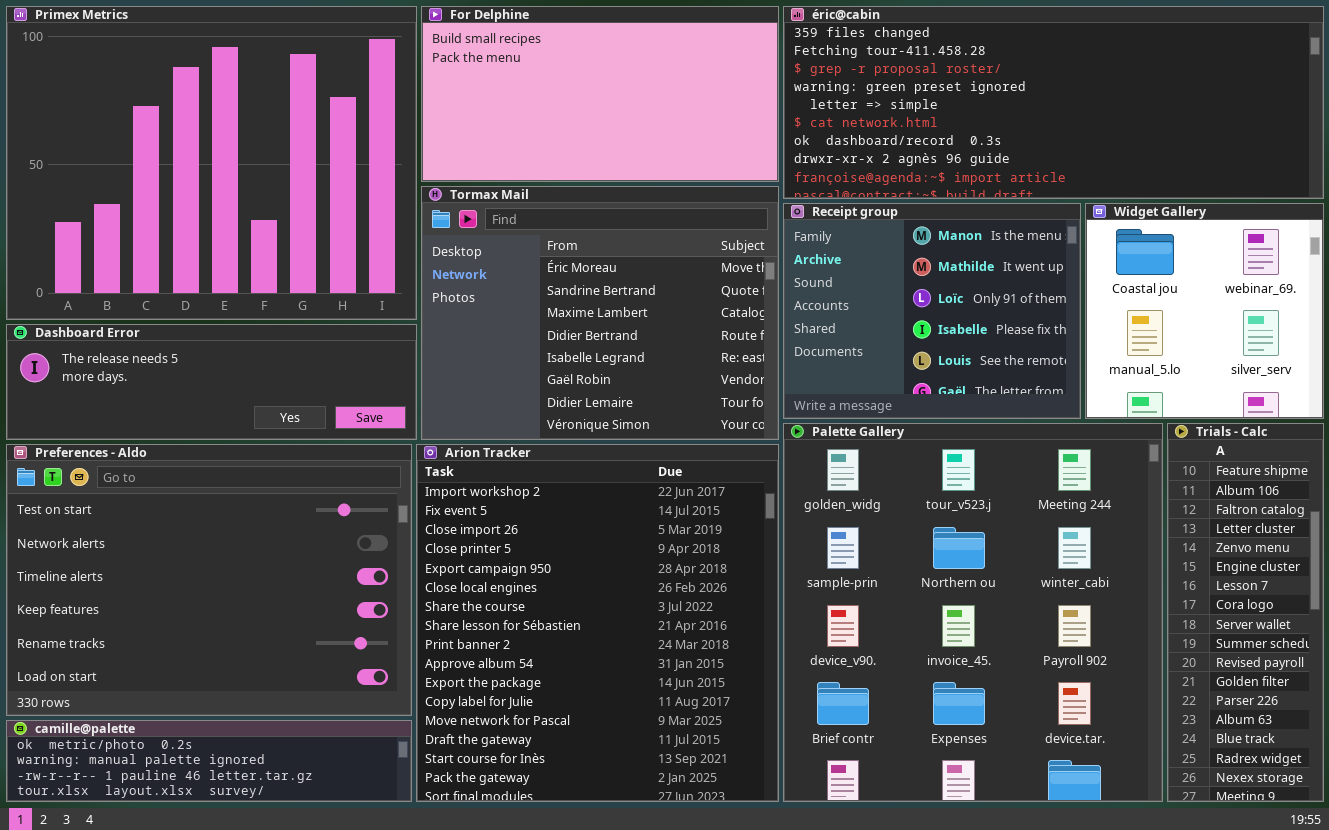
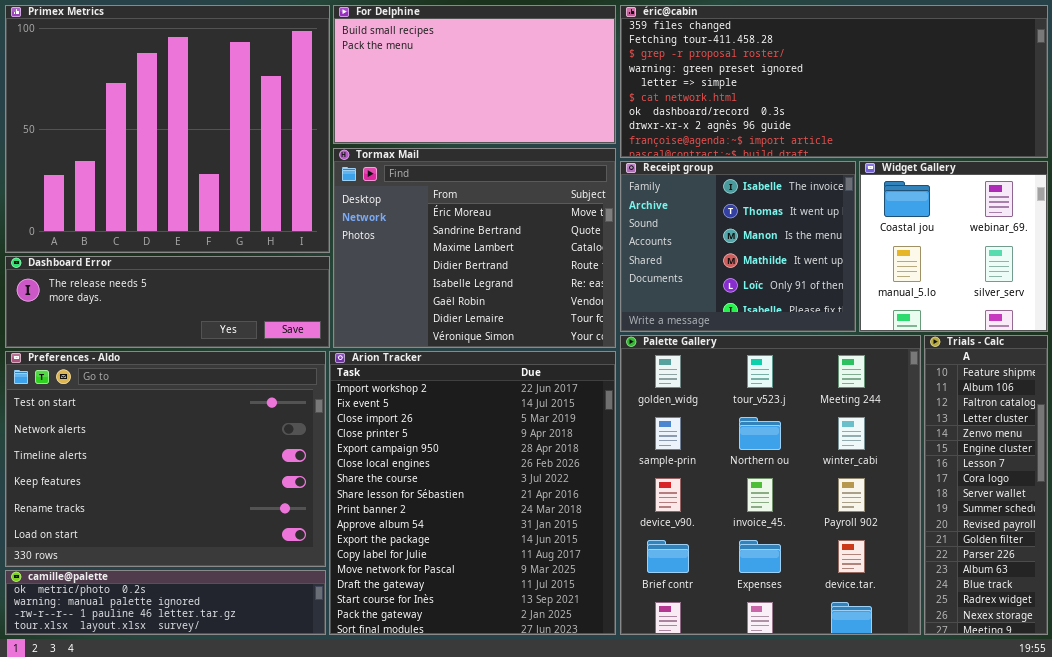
Receipt group: [783,203,1081,419] -> [620,161,856,332], scrolled up 2 rows

